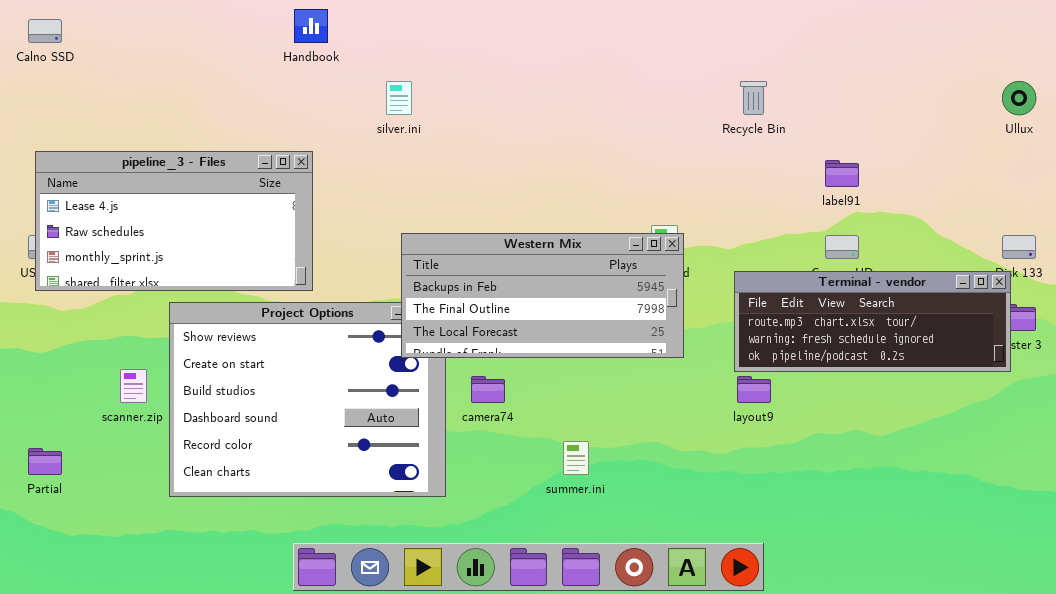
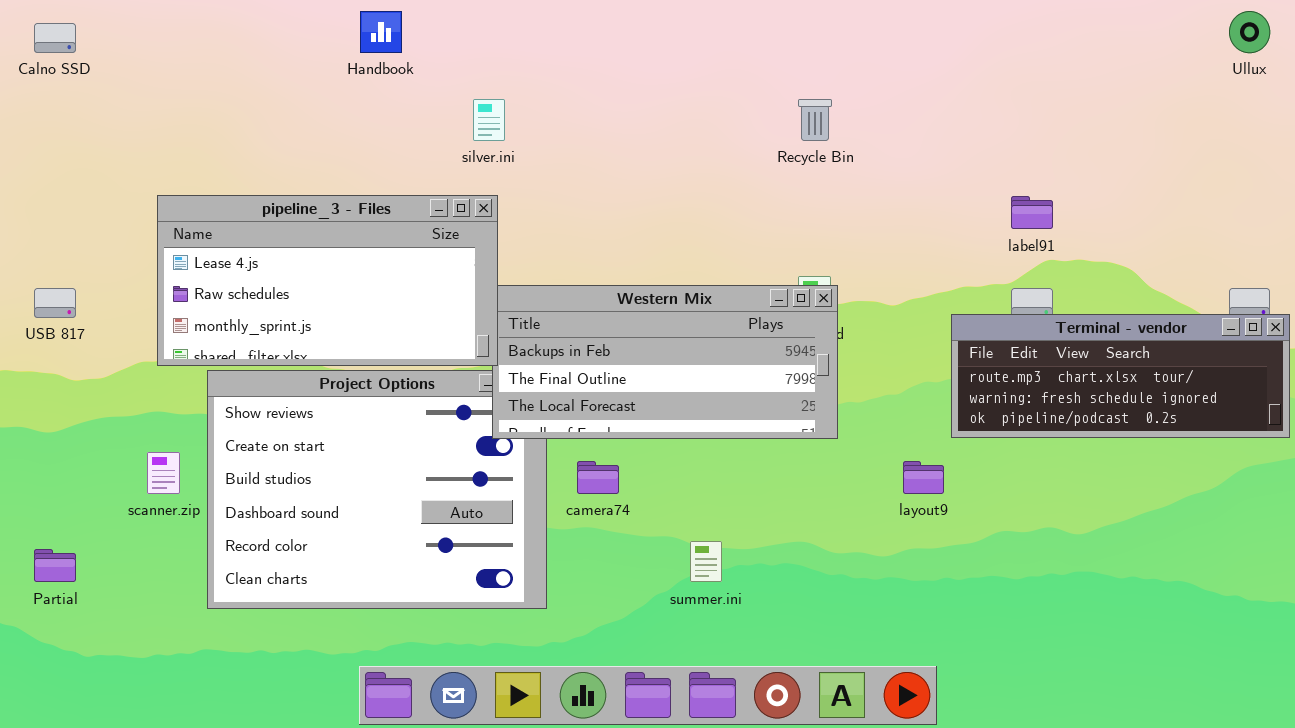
Recycle Bin: [740,81,767,115] -> [798,99,832,141], moved
Ullux: [1002,81,1036,115] -> [1229,11,1270,53], moved
pipeline_3 - Files: [35,151,313,291] -> [157,195,498,366], moved
Terminal - vendor: [734,271,1011,372] -> [951,314,1290,438], moved

